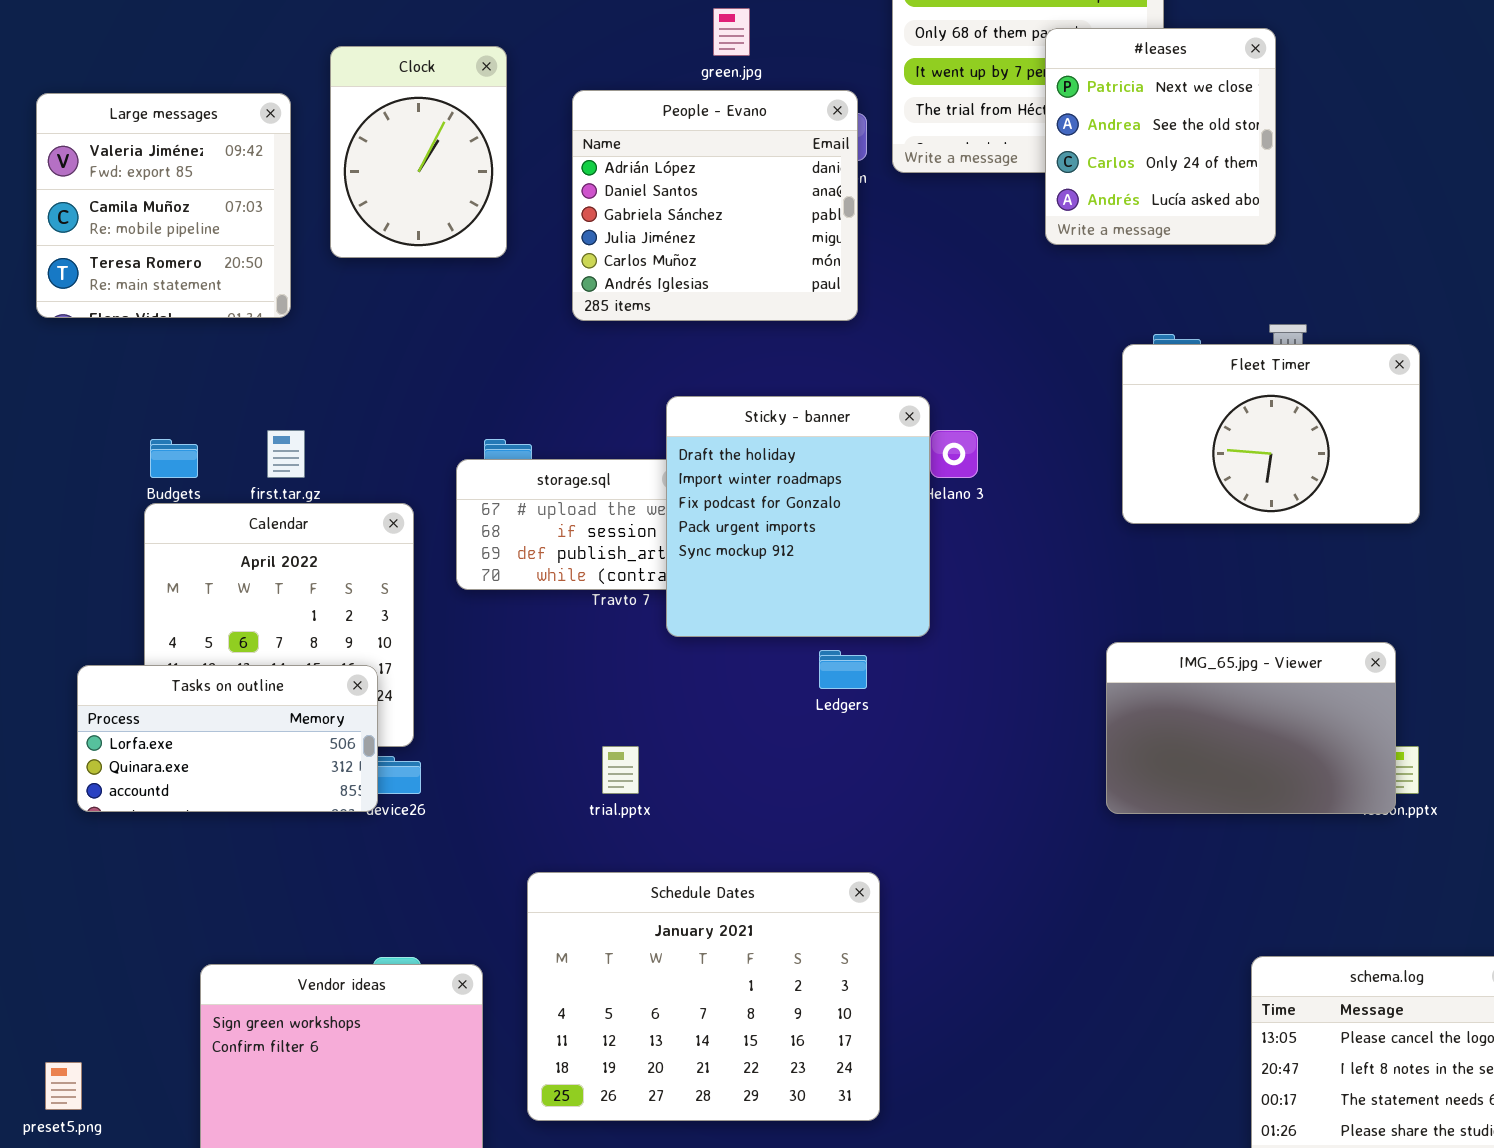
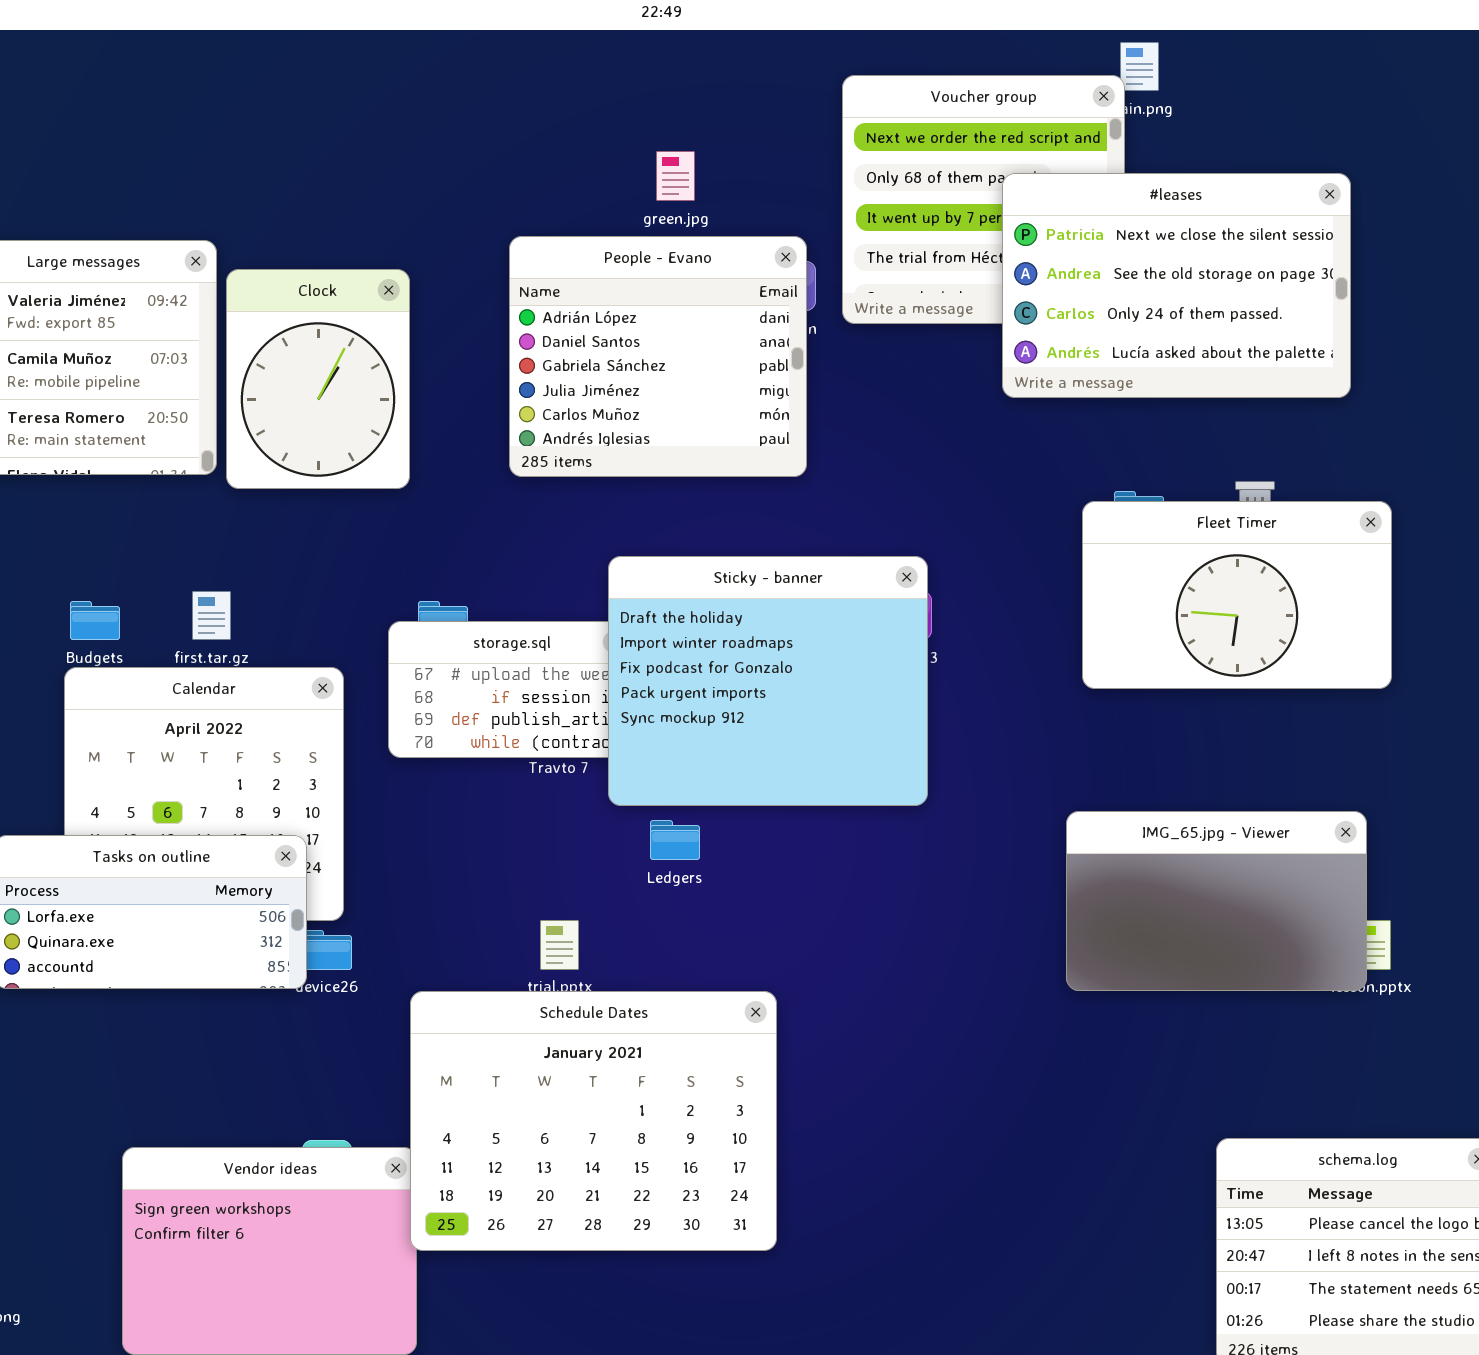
#leases: [1045,28,1276,245] -> [1002,173,1351,398], resized
Clock: [330,46,507,258] -> [226,269,410,489], moved
Sticky - banner: [666,396,930,637] -> [608,556,928,806], resized
Ledgers: [819,650,867,689] -> [650,820,700,860], moved
Schedule Dates: [527,872,880,1121] -> [410,991,777,1251], moved

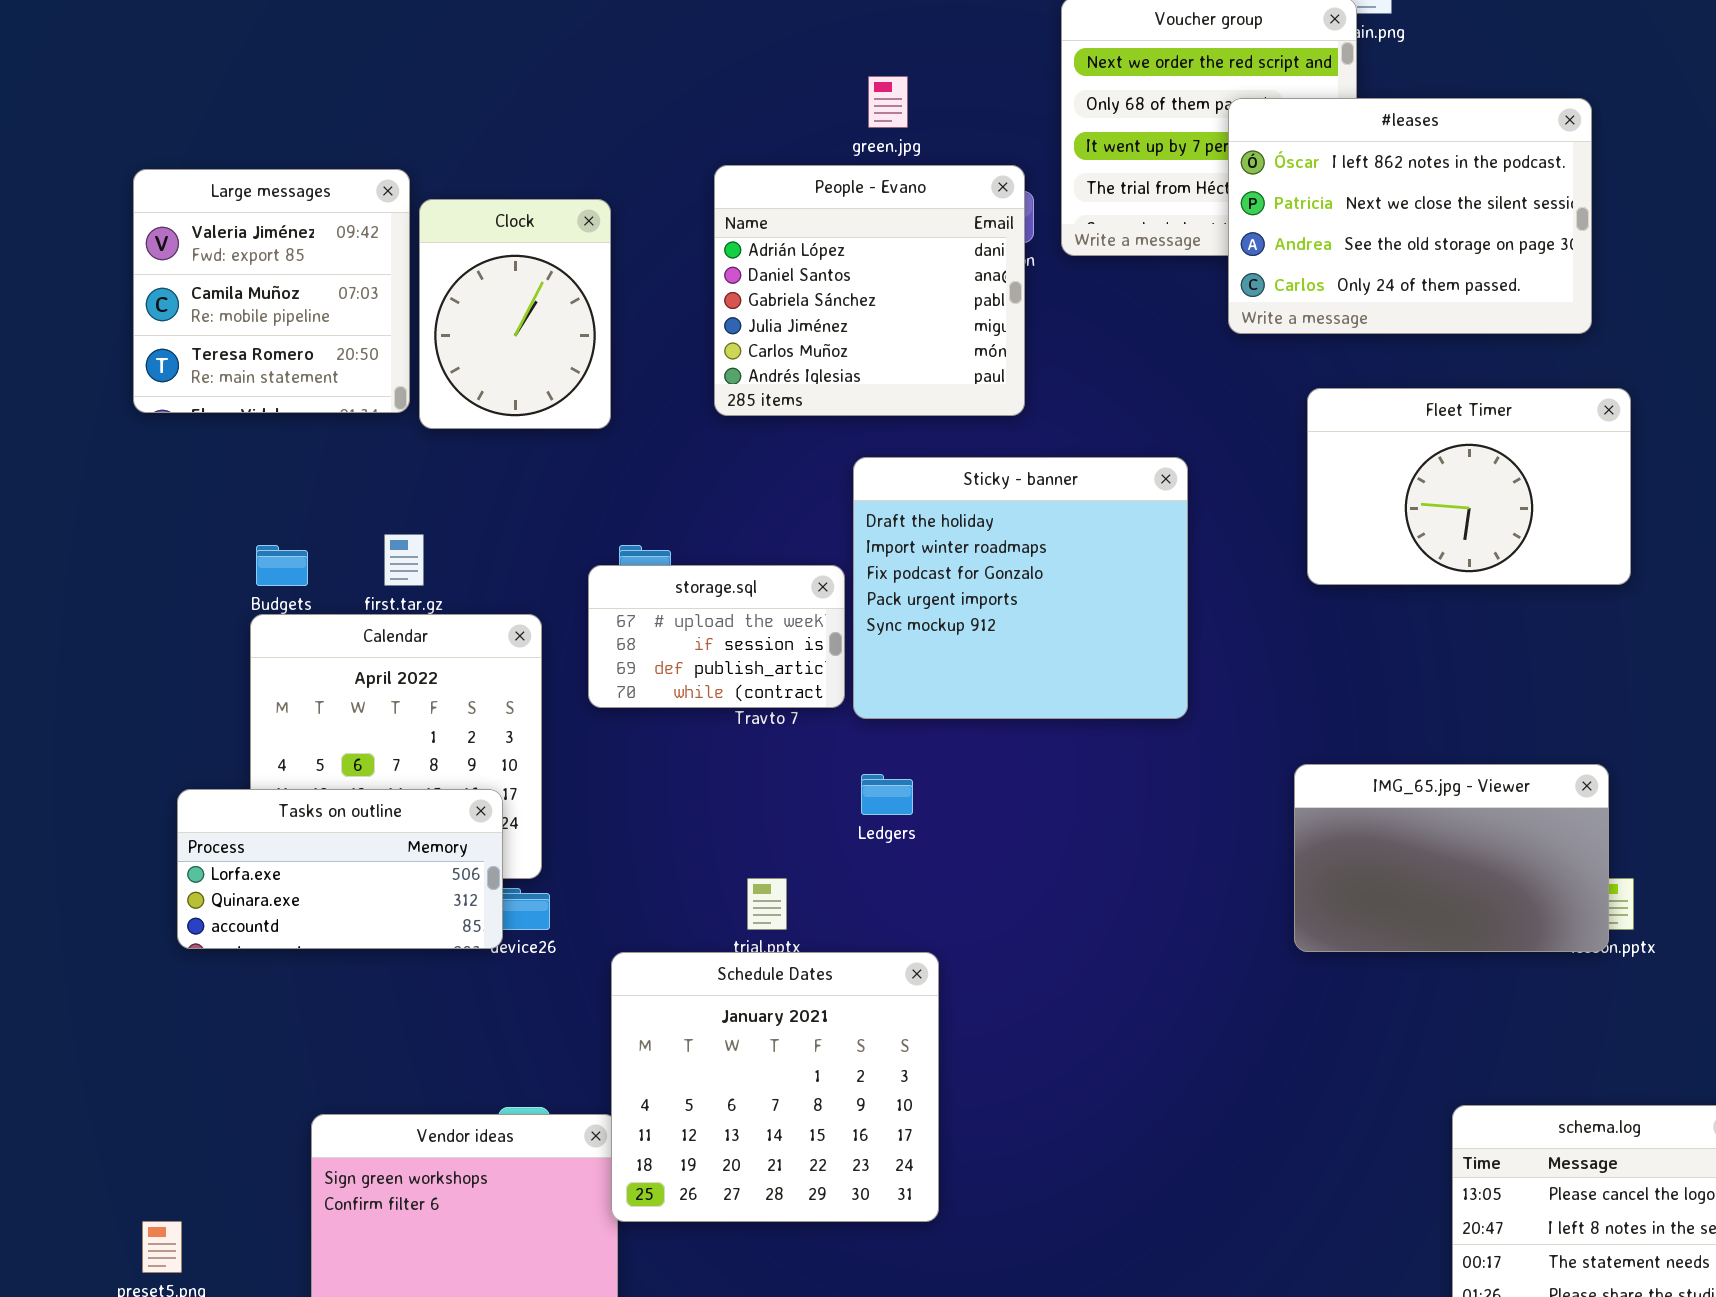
#leases: [1002,173,1351,398] -> [1228,98,1592,334], scrolled up 1 row
Fleet Timer: [1082,501,1392,689] -> [1307,388,1631,585], moved
Sticky - banner: [608,556,928,806] -> [853,457,1188,719], moved
Schedule Dates: [410,991,777,1251] -> [611,952,939,1222], resized

